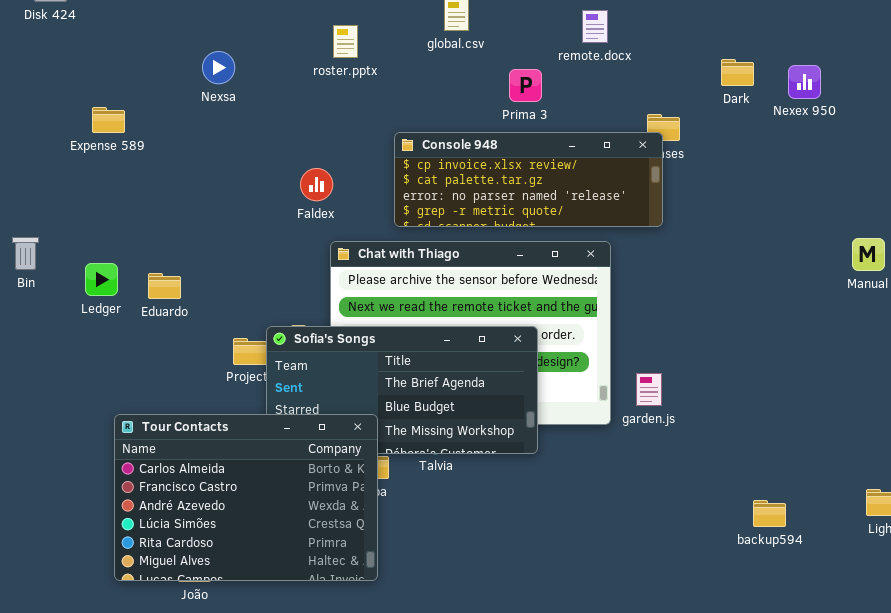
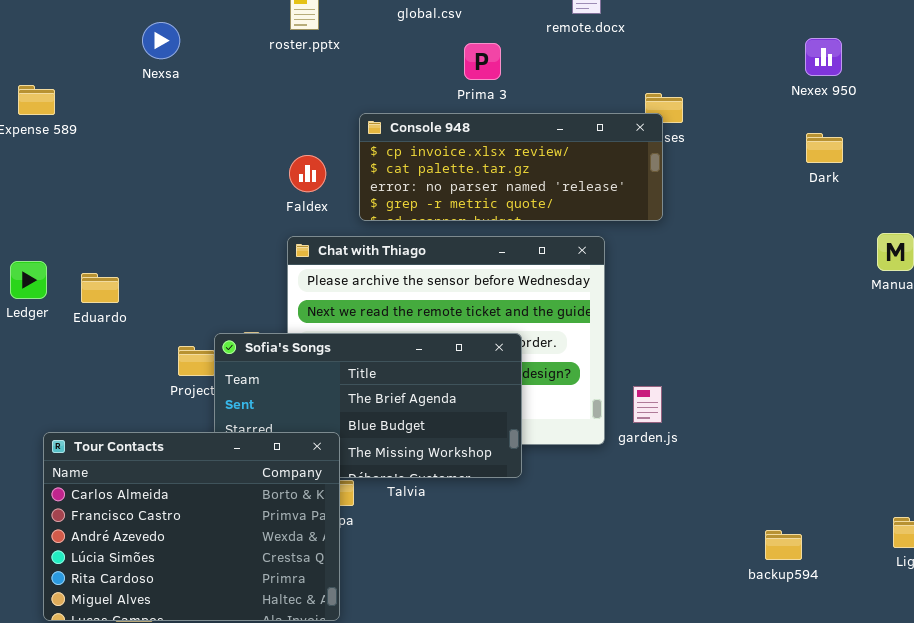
Dark: [721,59,754,86] -> [806,133,843,163], moved
Prima 3: [509,69,542,102] -> [464,43,501,80], moved
Faldex: [300,168,333,201] -> [289,155,326,192], moved

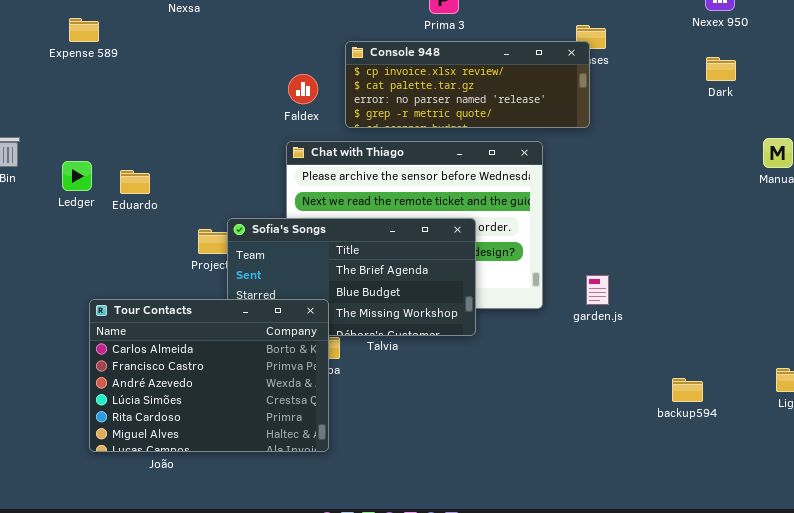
garden.js: [633,386,662,423] -> [586,275,609,305], moved

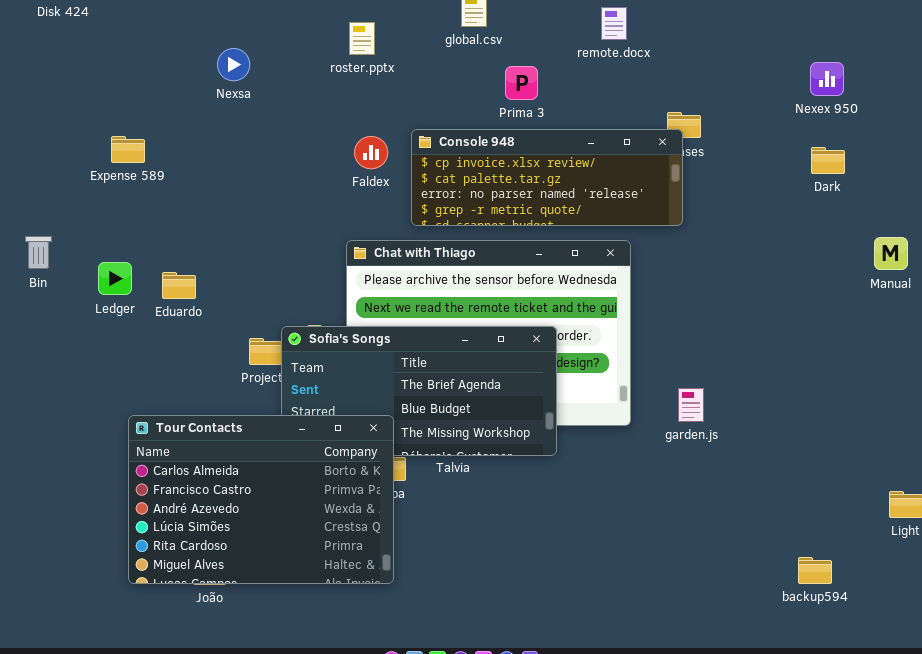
Expense 589: [69,18,99,42] -> [111,136,145,163], moved
Faldex: [288,74,318,104] -> [354,136,388,169], moved
backup594: [672,378,703,402] -> [798,557,832,584], moved

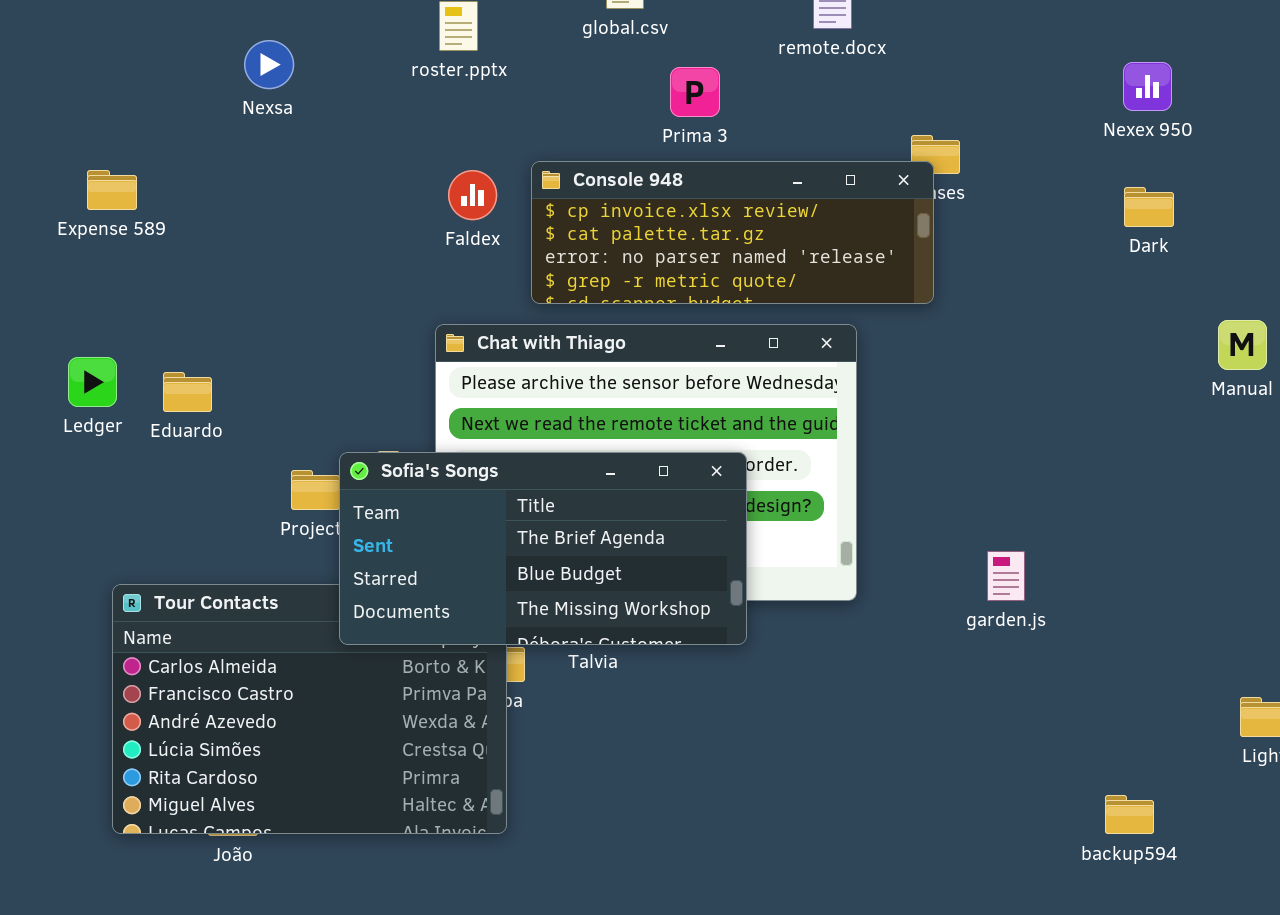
Sofia's Songs: [281,326,557,456] -> [339,452,747,645], raised
garden.js: [678,388,704,422] -> [987,551,1025,601], moved

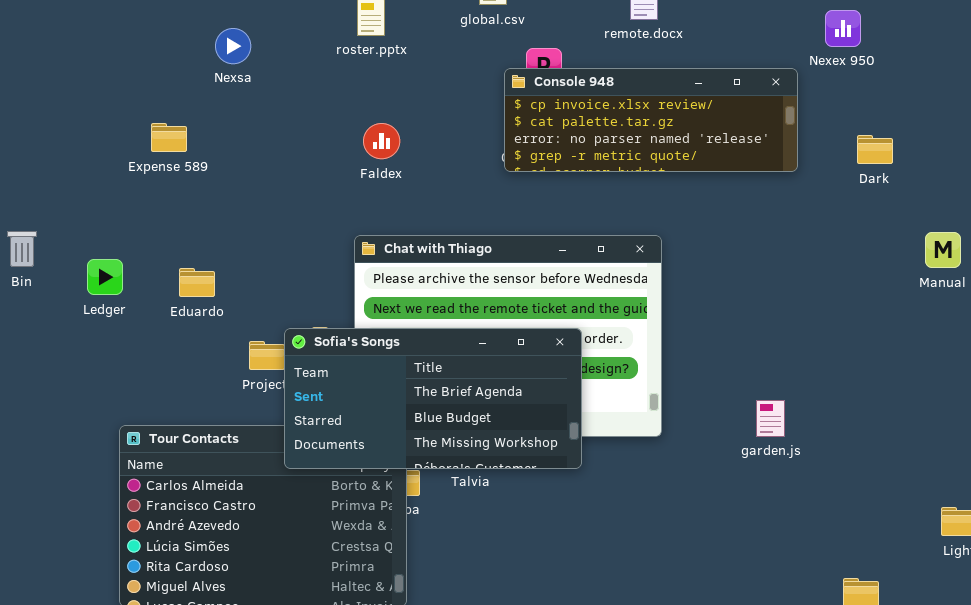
Nexex 950: [1123,62,1172,111] -> [825,10,861,47], moved
Console 948: [531,161,934,304] -> [504,68,798,172], moved
Expense 589: [87,170,137,210] -> [151,123,187,152], moved
Eduardo: [163,372,212,412] -> [179,268,215,297], moved

